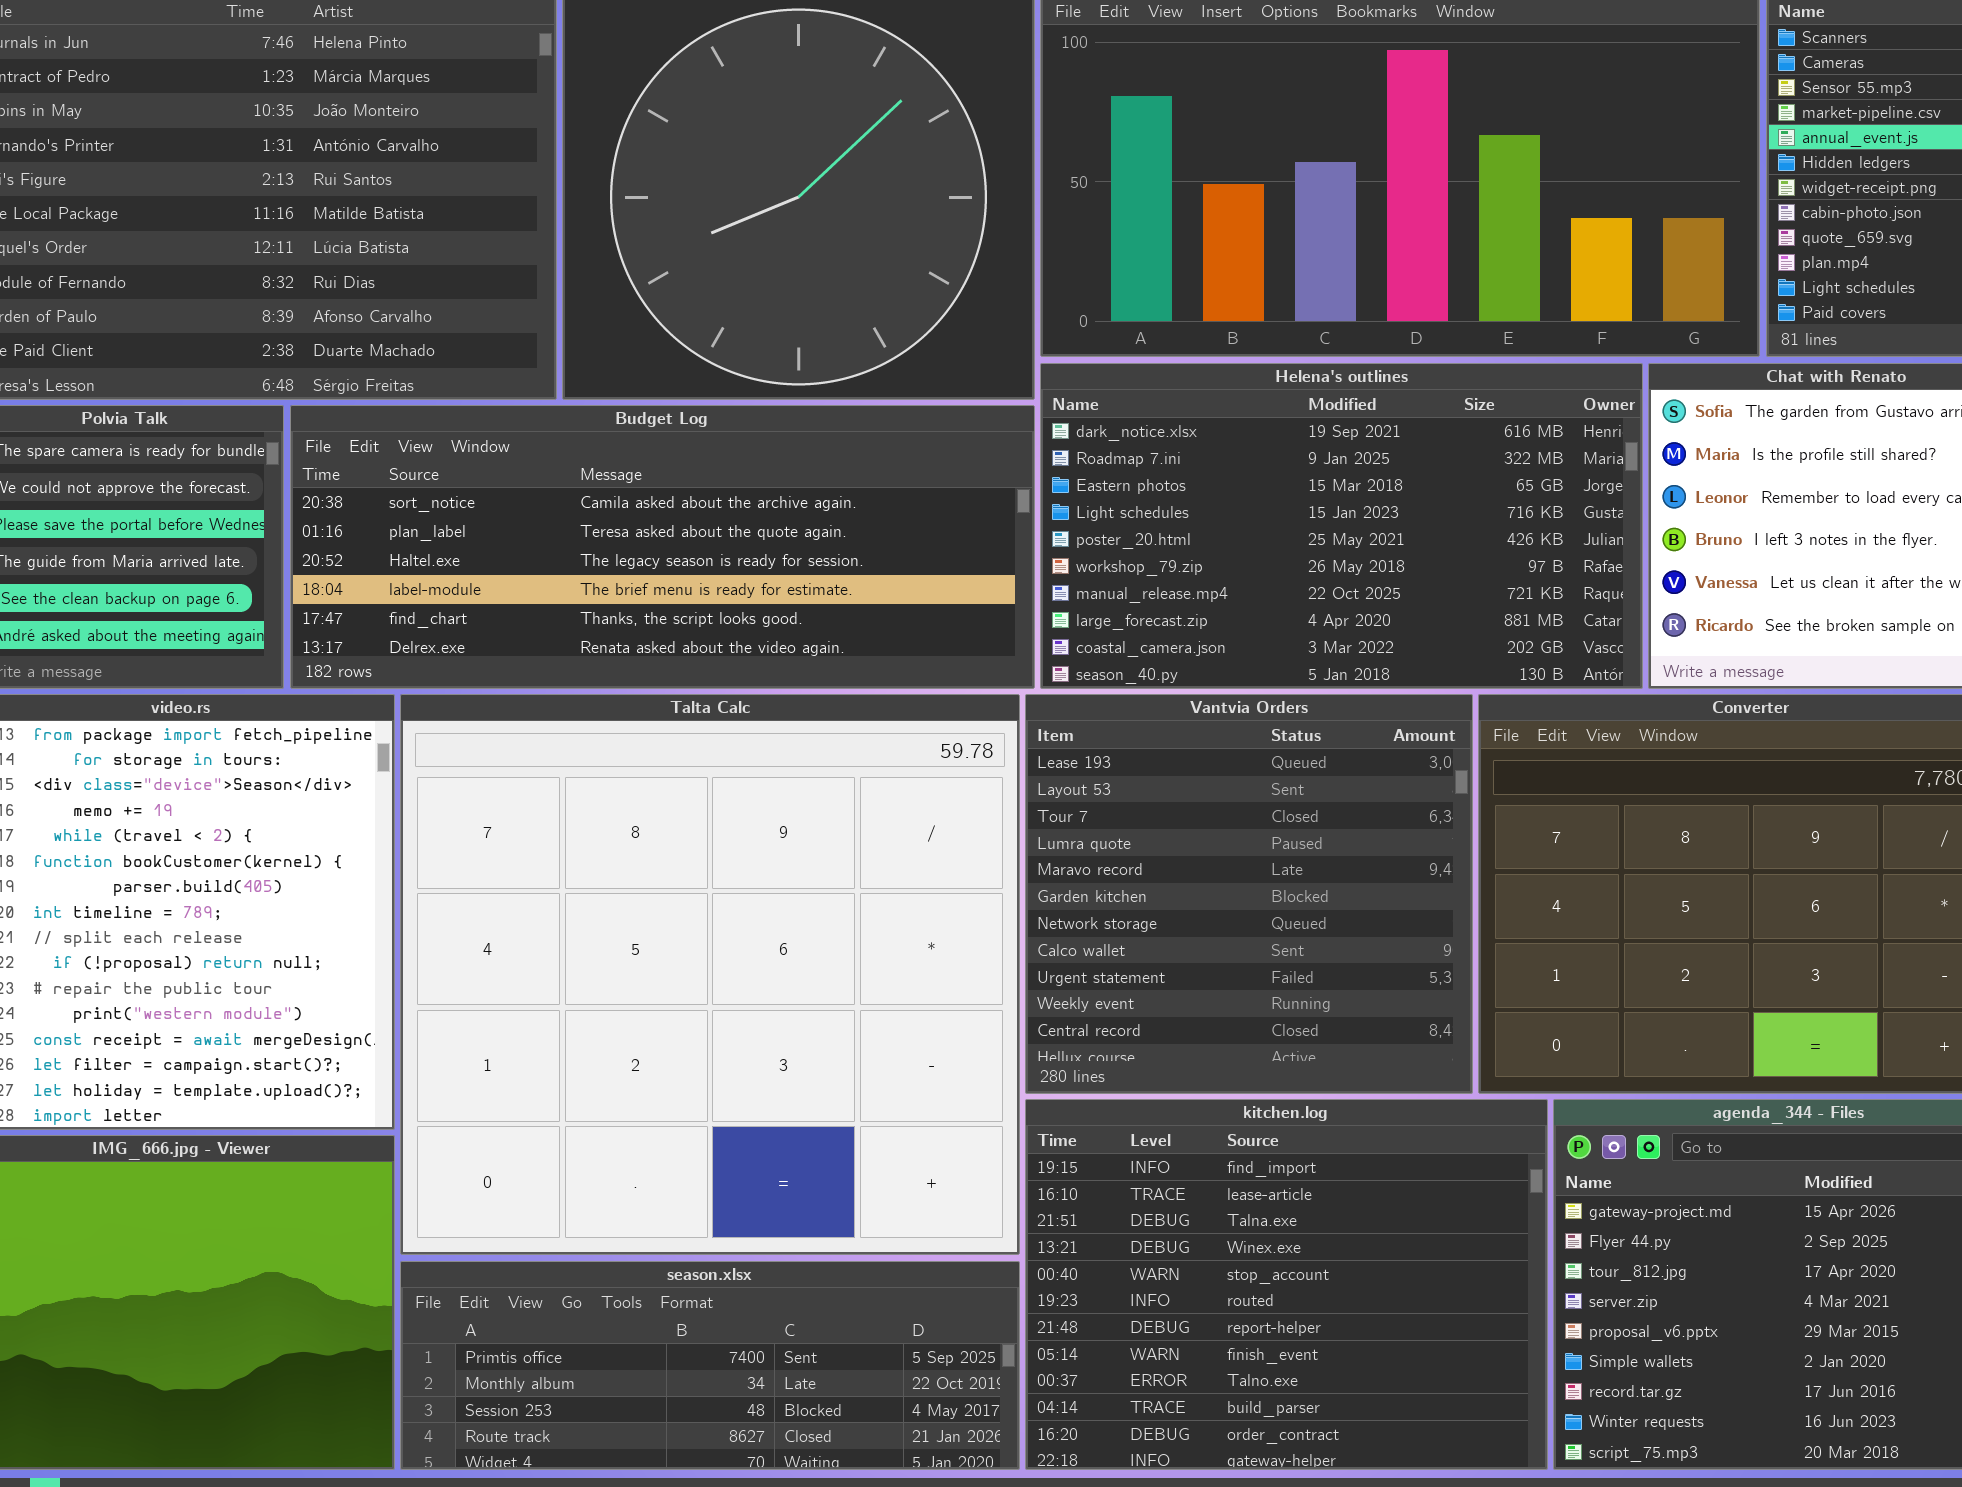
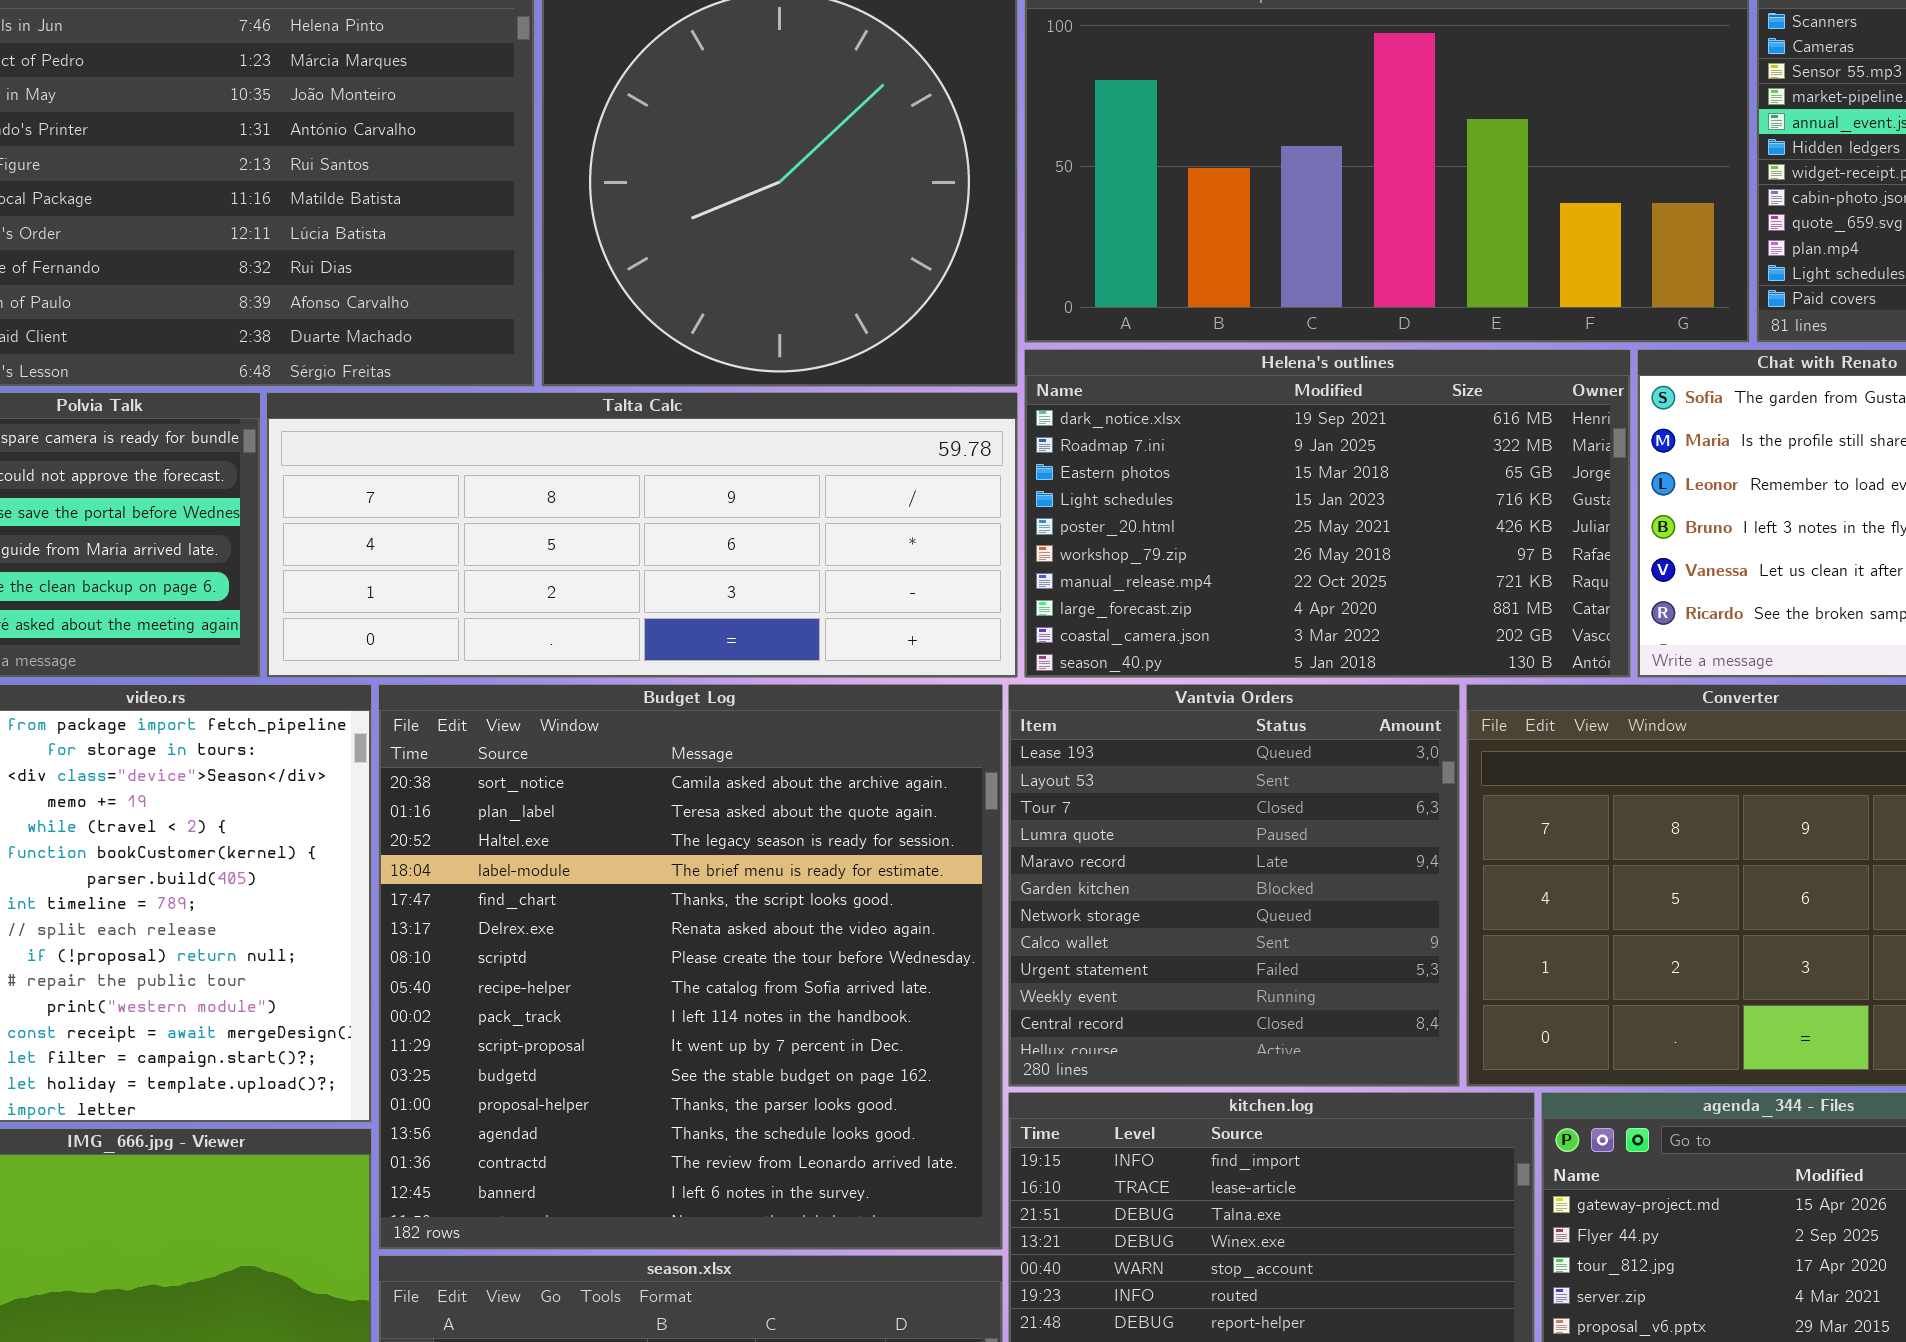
Budget Log: [290,405,1035,689] -> [378,684,1003,1250], moved, resized
Talta Calc: [400,694,1020,1255] -> [266,392,1018,678], moved, resized

